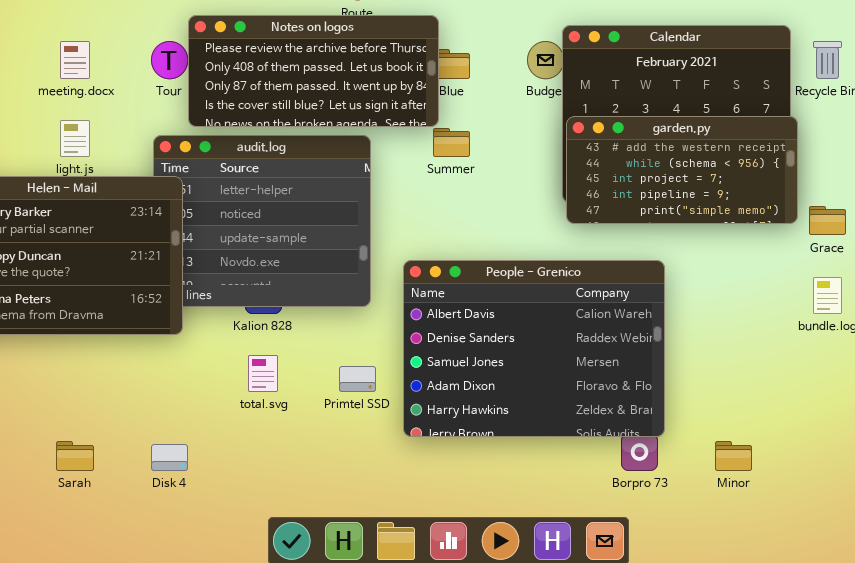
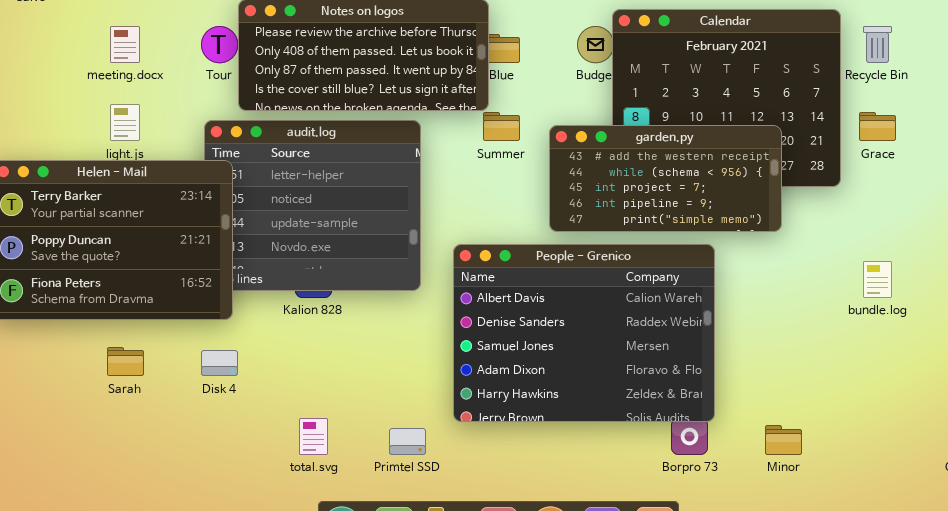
garden.py: [566,116,798,224] -> [549,125,782,232], moved
Grace: [809,206,846,235] -> [859,112,896,141], moved
total.svg: [248,355,278,392] -> [299,418,328,455], moved
Primtel SSD: [339,366,376,392] -> [389,428,426,455], moved
Sarah: [56,441,94,471] -> [107,347,144,376], moved
Disk 4: [151,444,188,471] -> [201,350,238,376], moved

